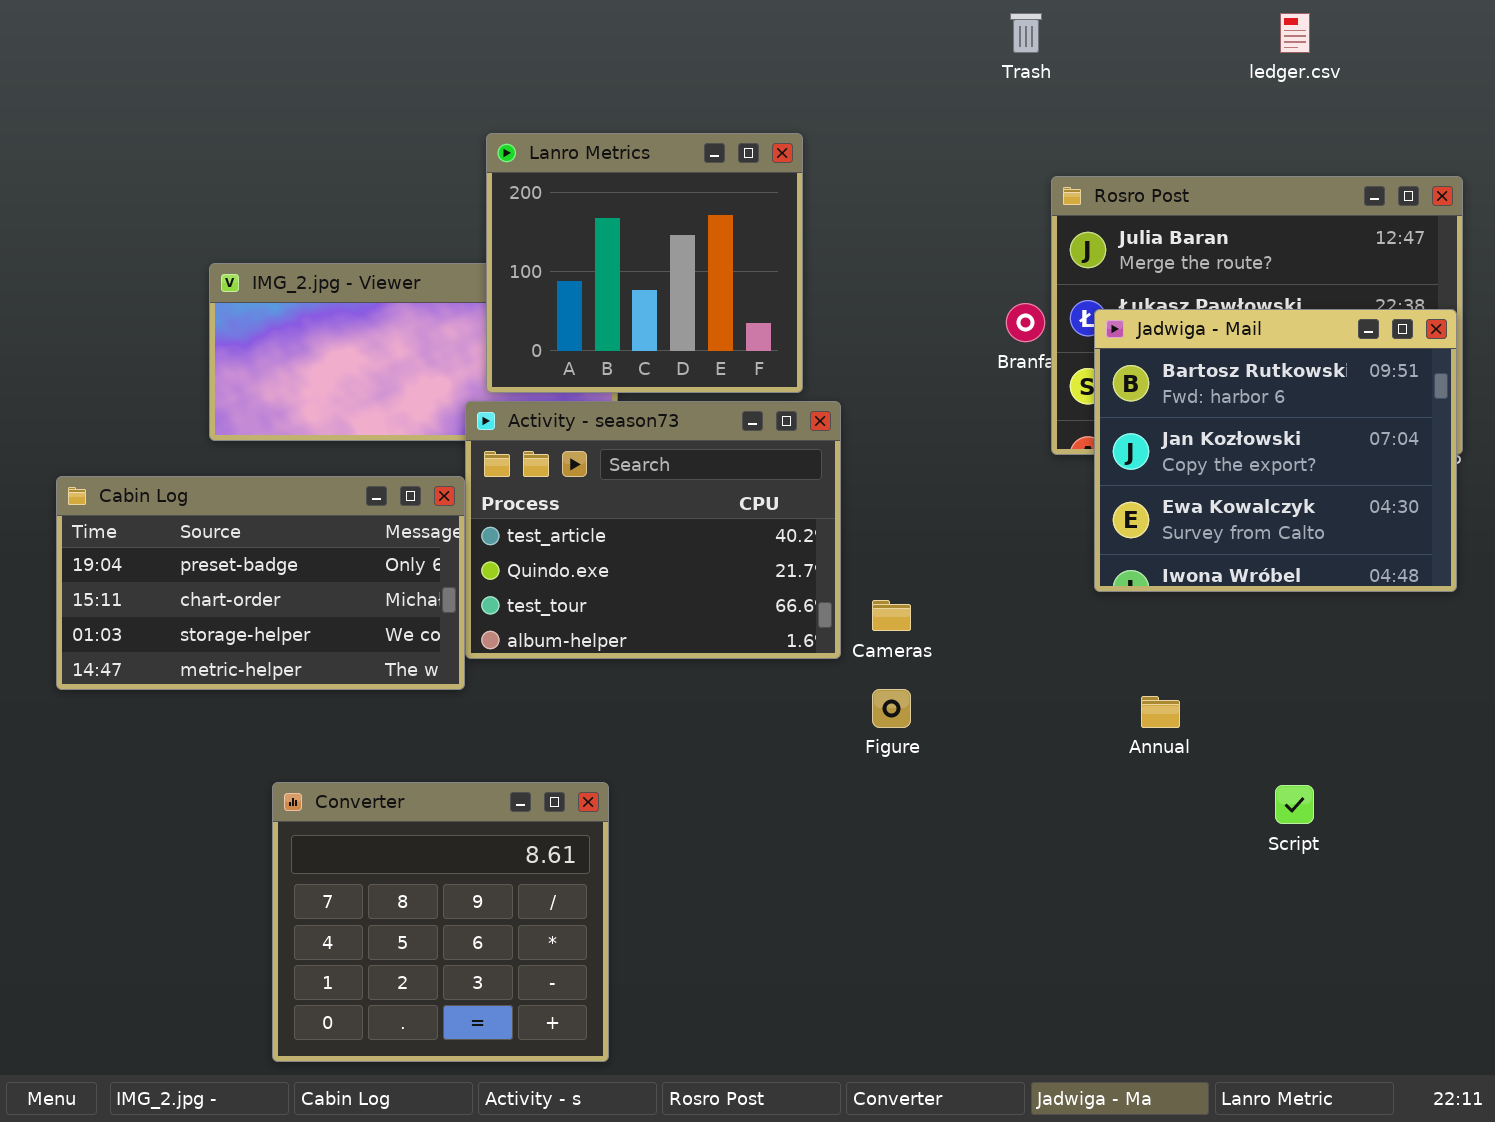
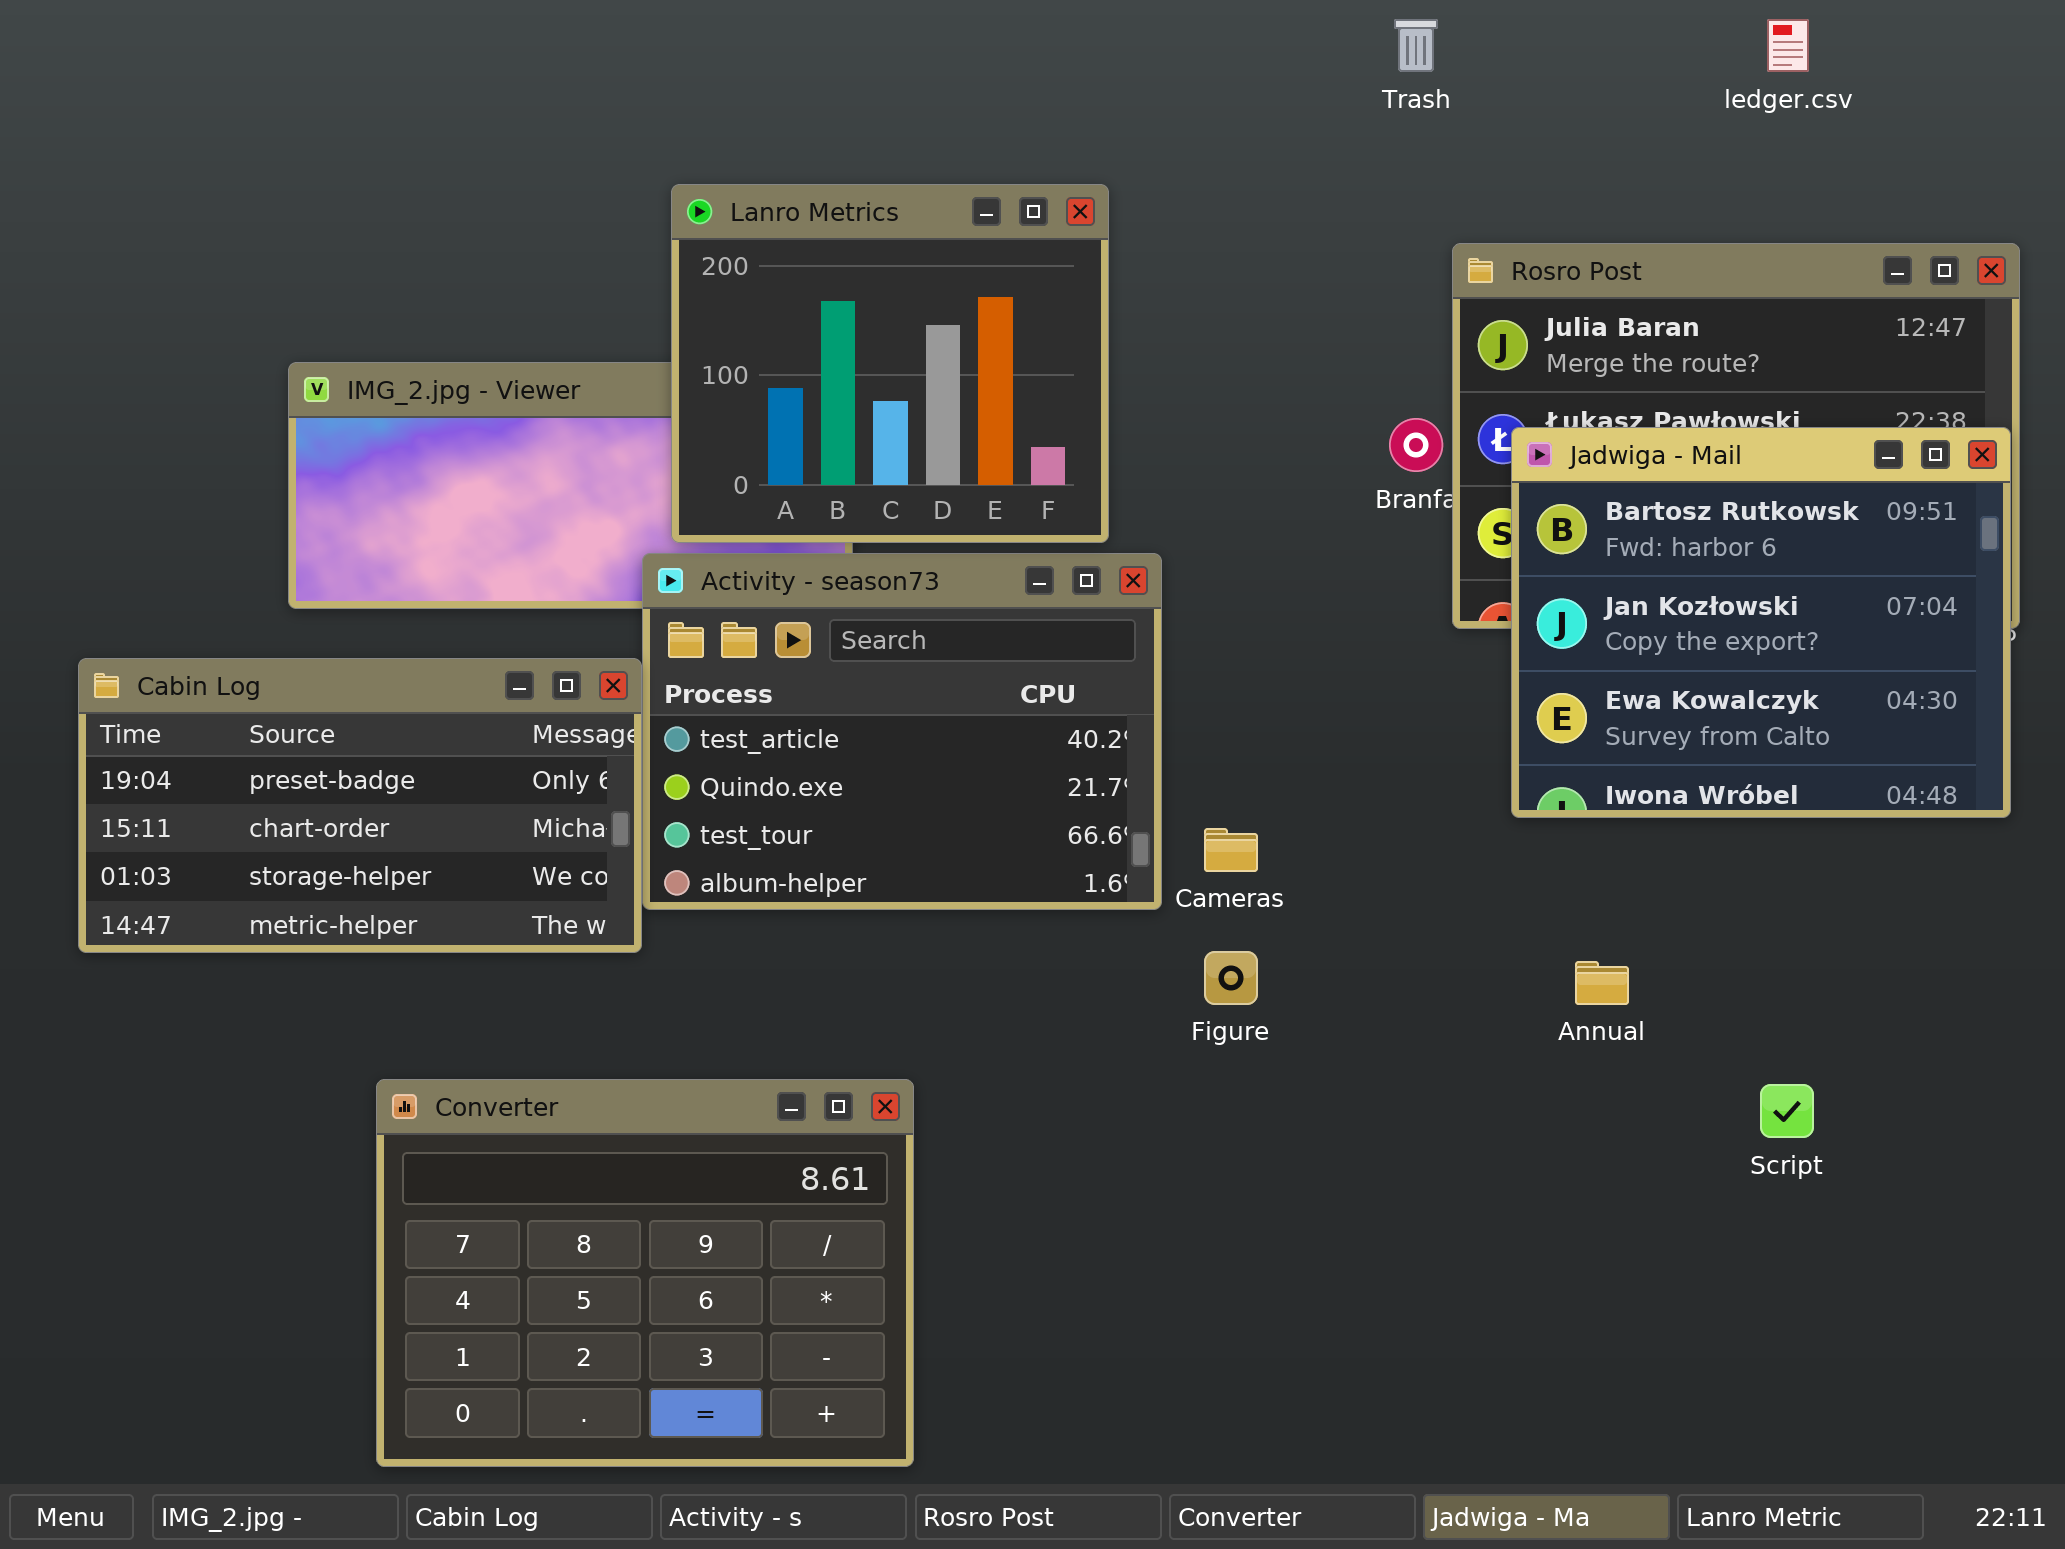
Converter: [272,782,609,1062] -> [376,1079,914,1467], resized

